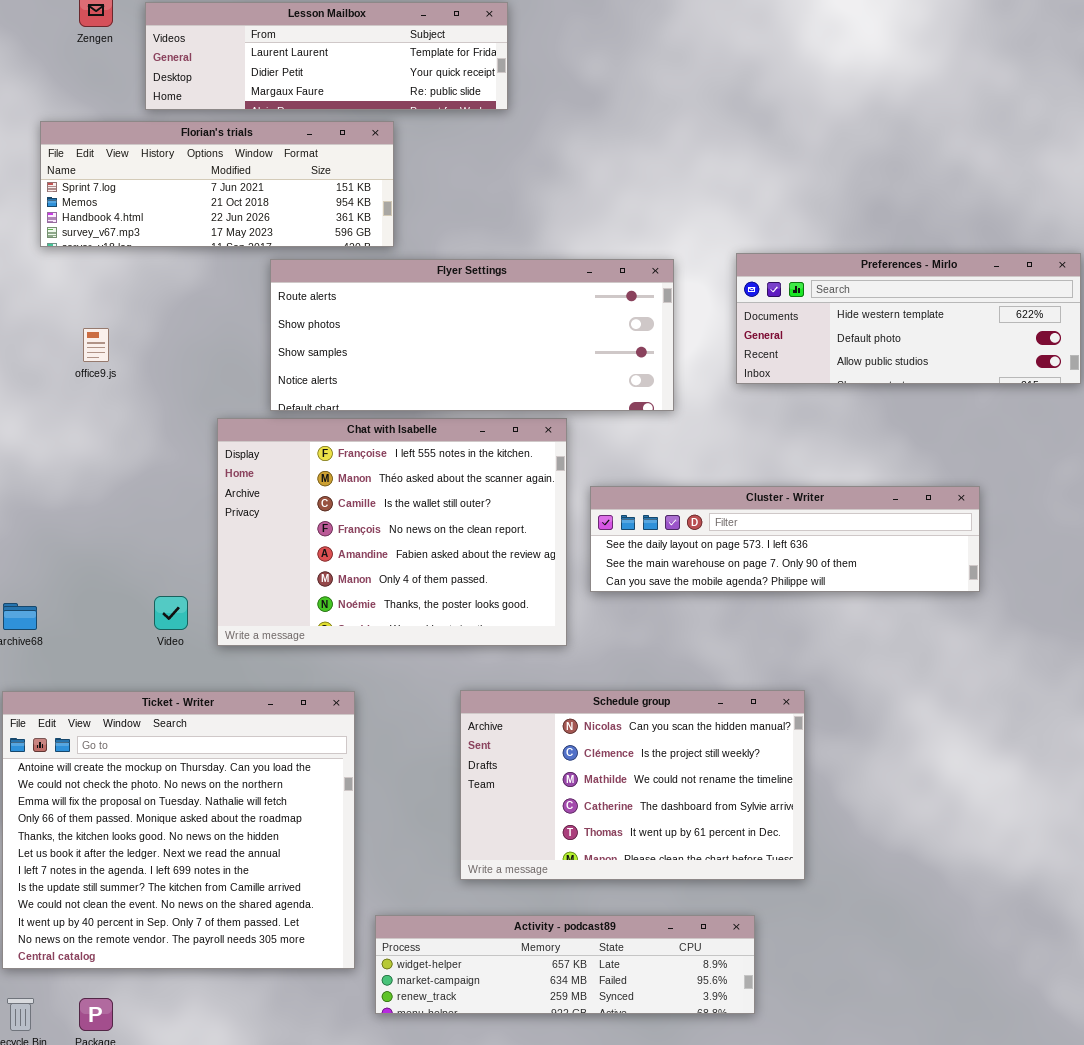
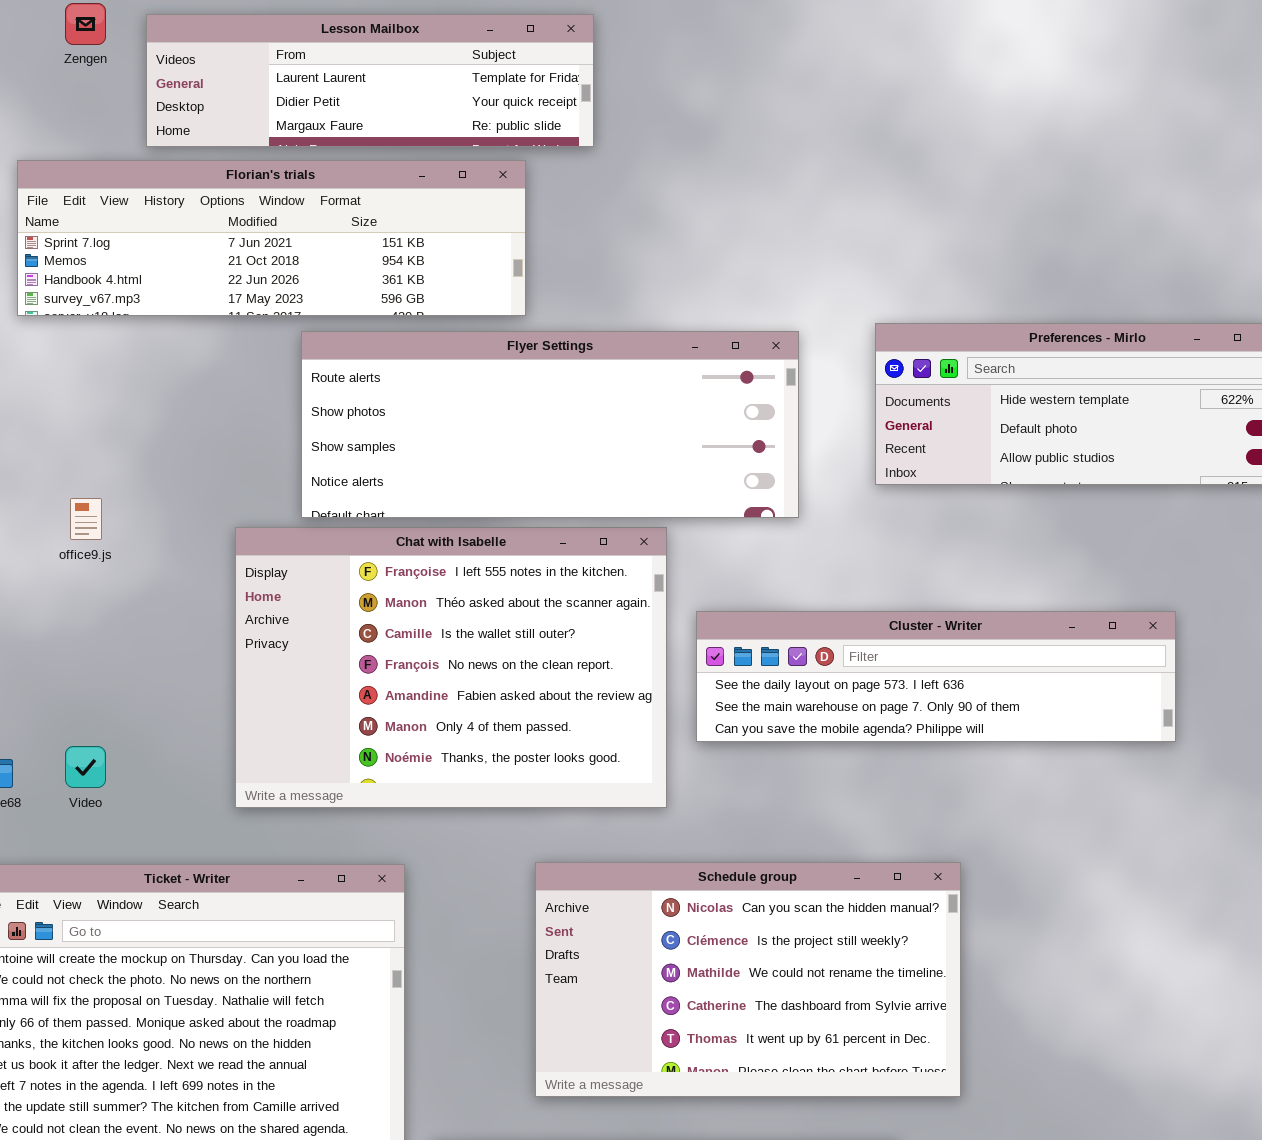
Florian's trials: [40,121,394,247] -> [17,160,526,316], resized
office9.js: [83,328,109,362] -> [70,498,102,540], moved
Video: [154,596,188,630] -> [65,746,106,788], moved

